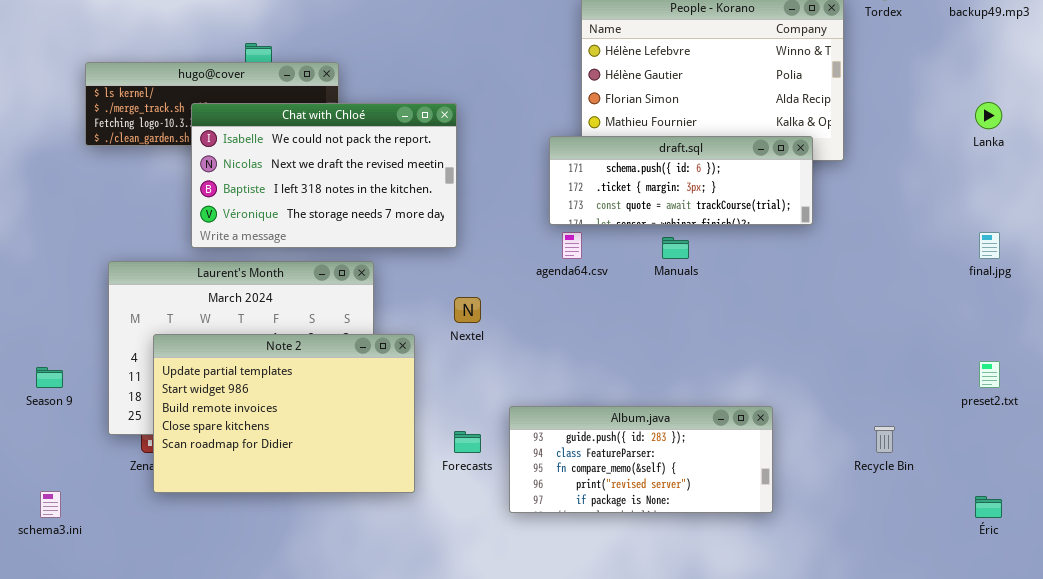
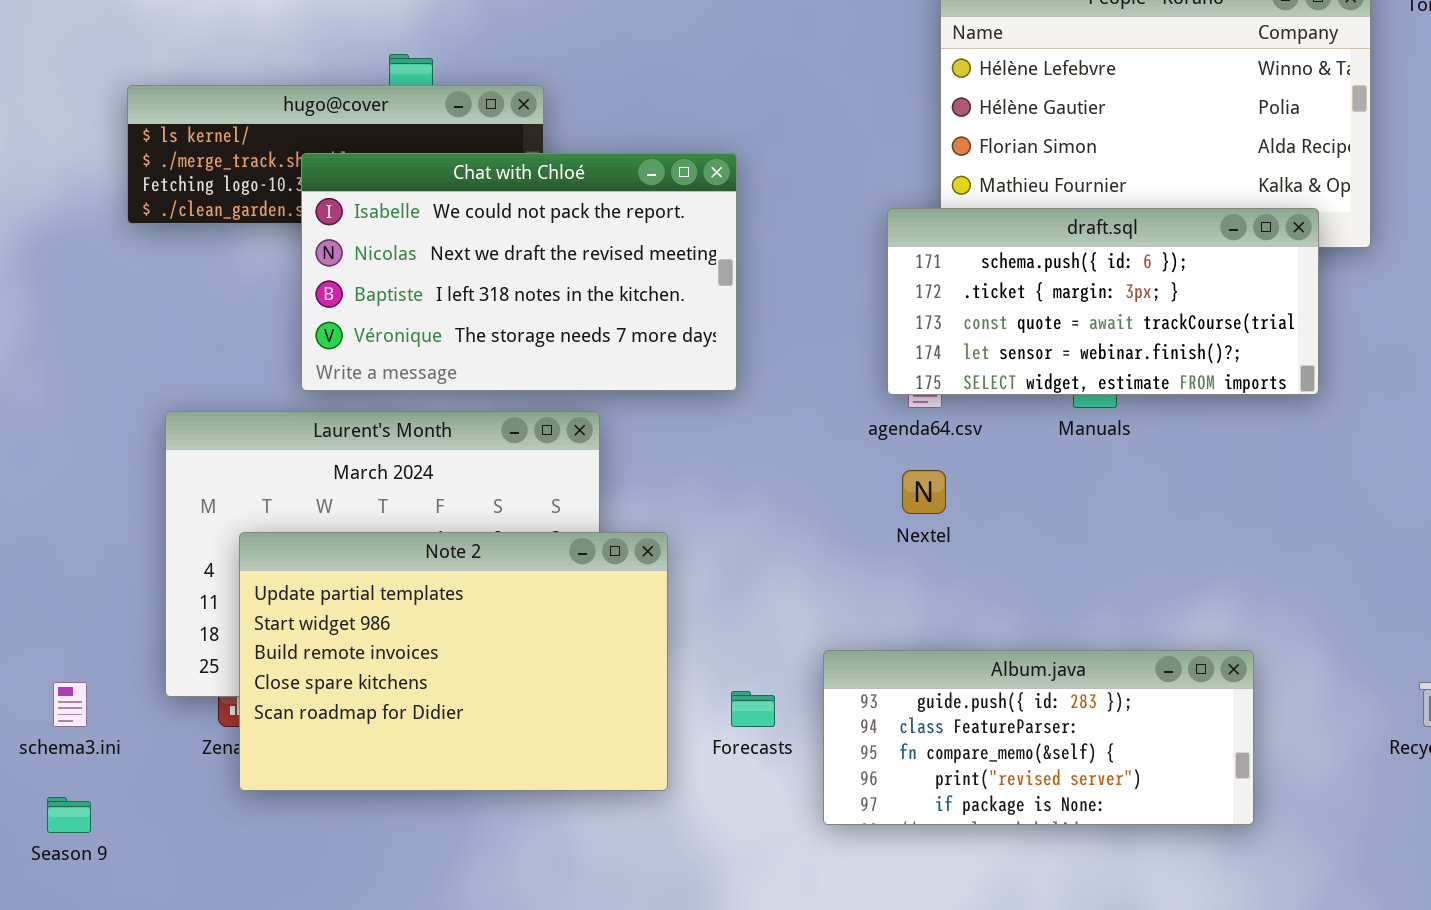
draft.sql: [549,136,813,225] -> [887,208,1319,395], resized
Nextel: [454,297,481,323] -> [902,470,946,514], moved
Season 9: [36,367,63,388] -> [47,797,91,833], moved
schema3.ini: [40,491,61,518] -> [53,682,87,727], moved

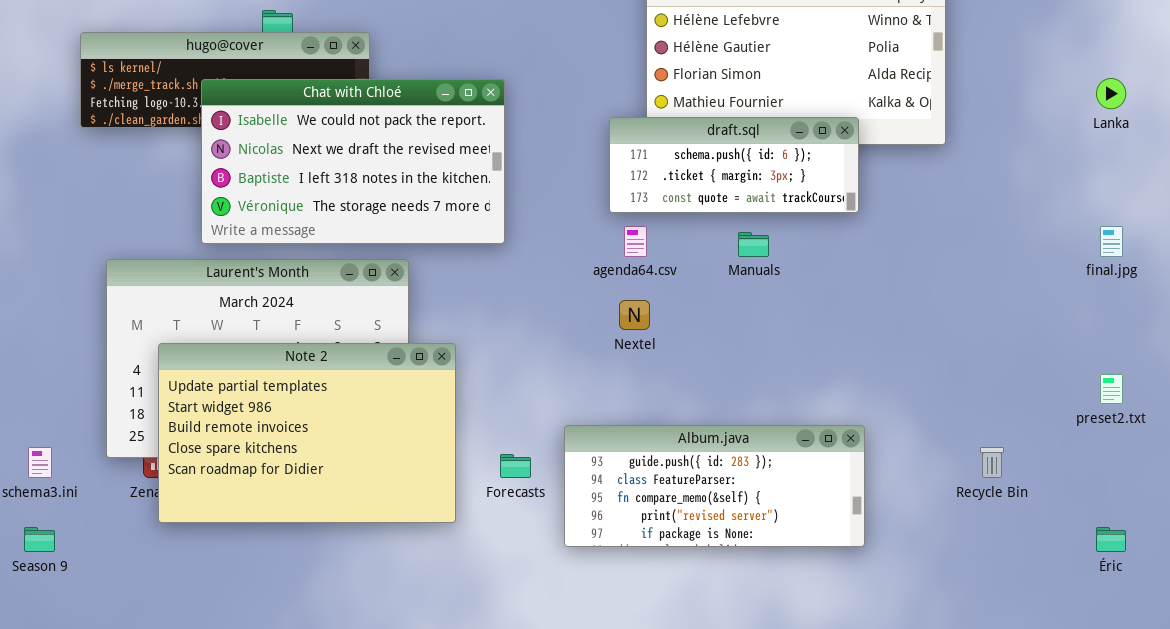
draft.sql: [887,208,1319,395] -> [609,117,859,213], resized

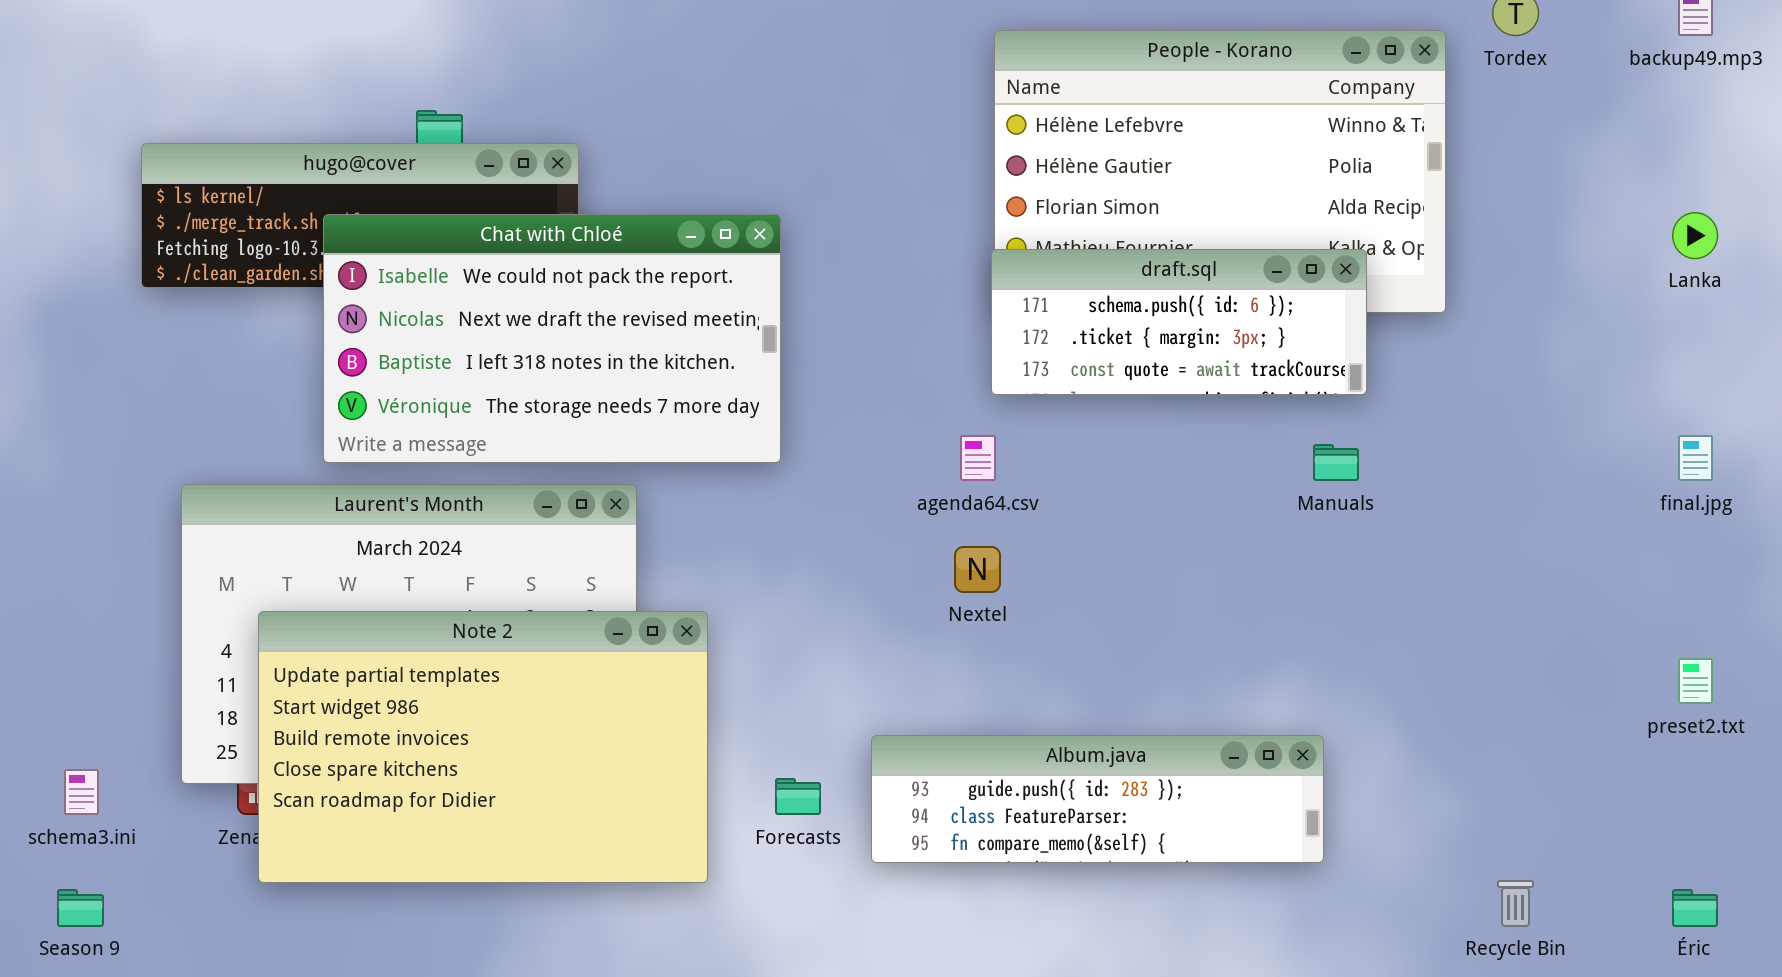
draft.sql: [609,117,859,213] -> [991,249,1367,395], moved
Manuals: [738,232,769,257] -> [1313,444,1359,481], moved
Album.java: [564,425,865,547] -> [871,735,1324,863], resized
Recycle Bin: [980,447,1004,478] -> [1497,880,1534,927], moved

